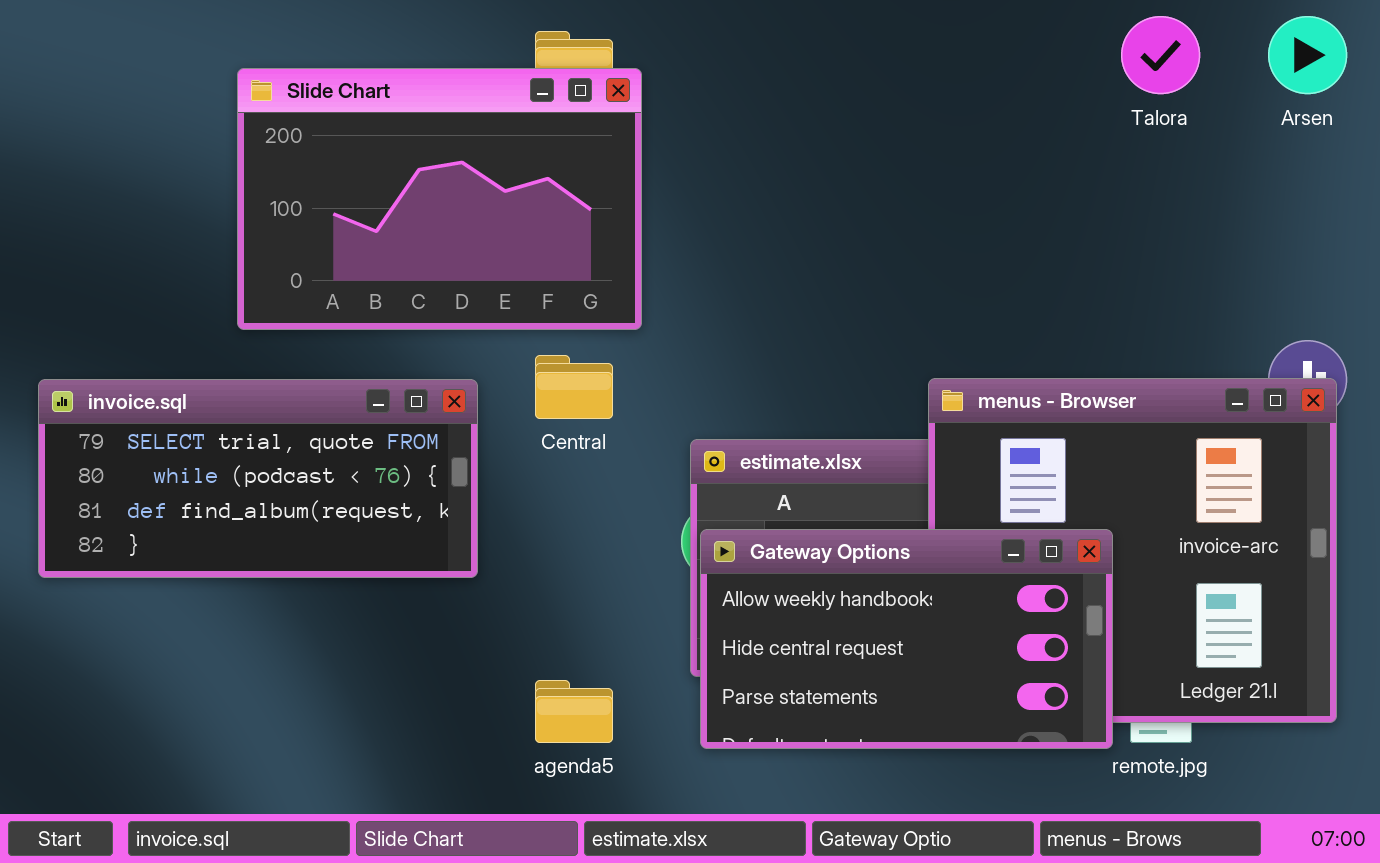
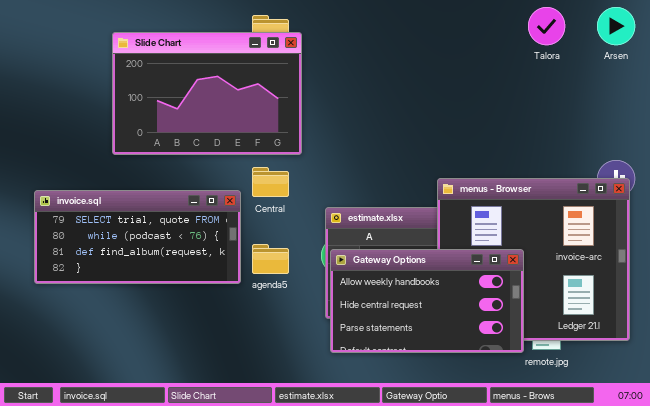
invoice.sql: [38,379,478,578] -> [34,190,241,284], moved
agenda5: [535,680,613,743] -> [252,244,289,274], moved

